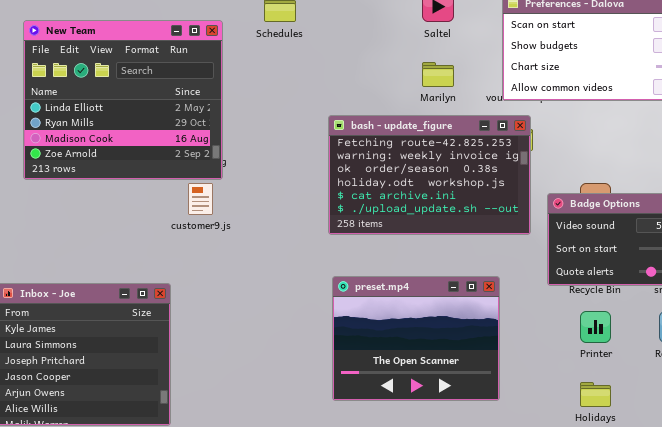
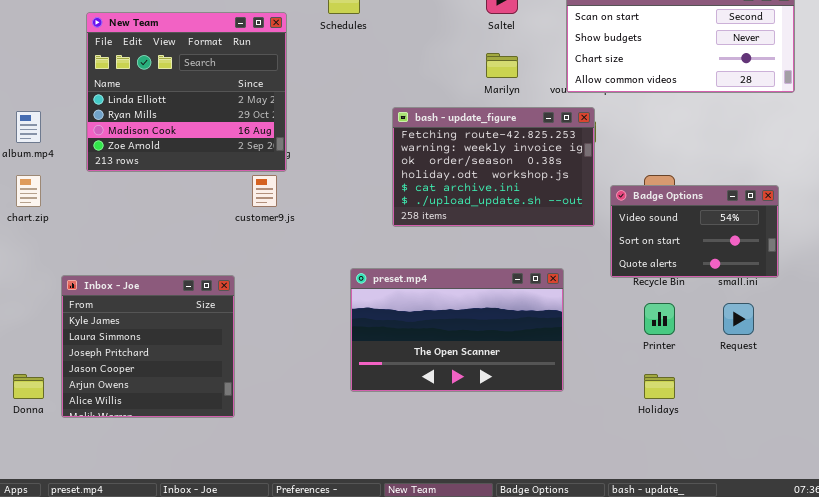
preset.mp4: [332,276,500,401] -> [350,268,564,392], resized

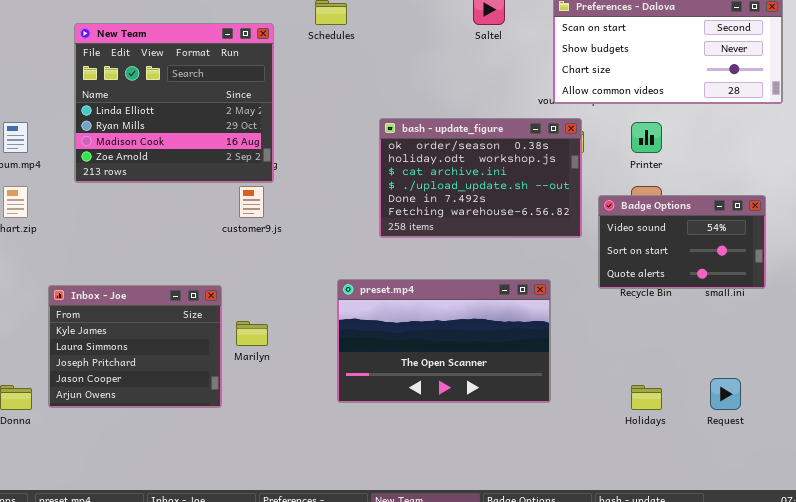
Marilyn: [486,53,518,78] -> [236,321,268,346], moved
bash - update_figure: [392,107,595,227] -> [379,118,582,238], scrolled down 2 rows
Inbox - Joe: [61,275,235,418] -> [48,285,222,408], resized
Printer: [644,303,675,335] -> [631,122,662,153], moved
Request: [723,303,754,335] -> [710,378,741,410], moved

